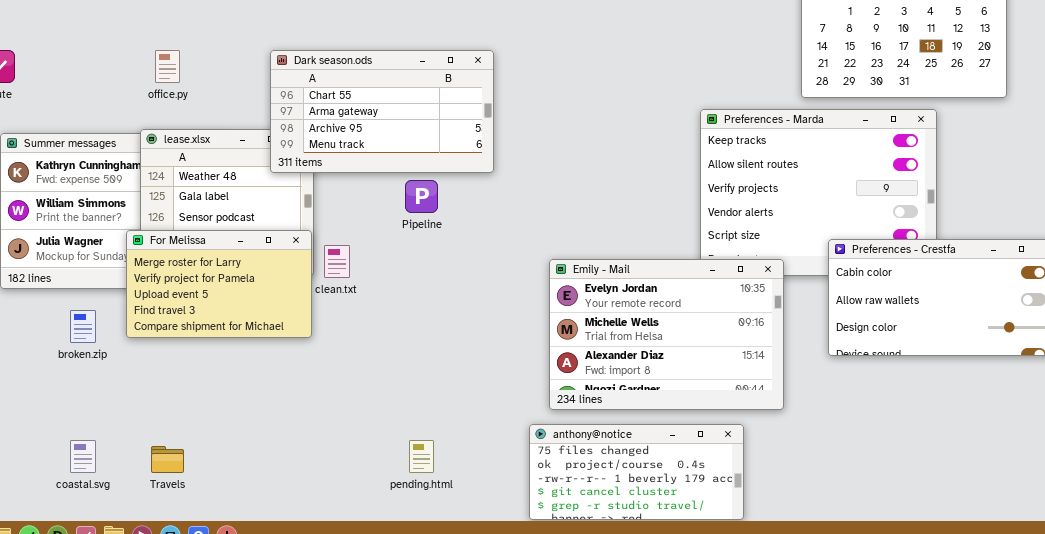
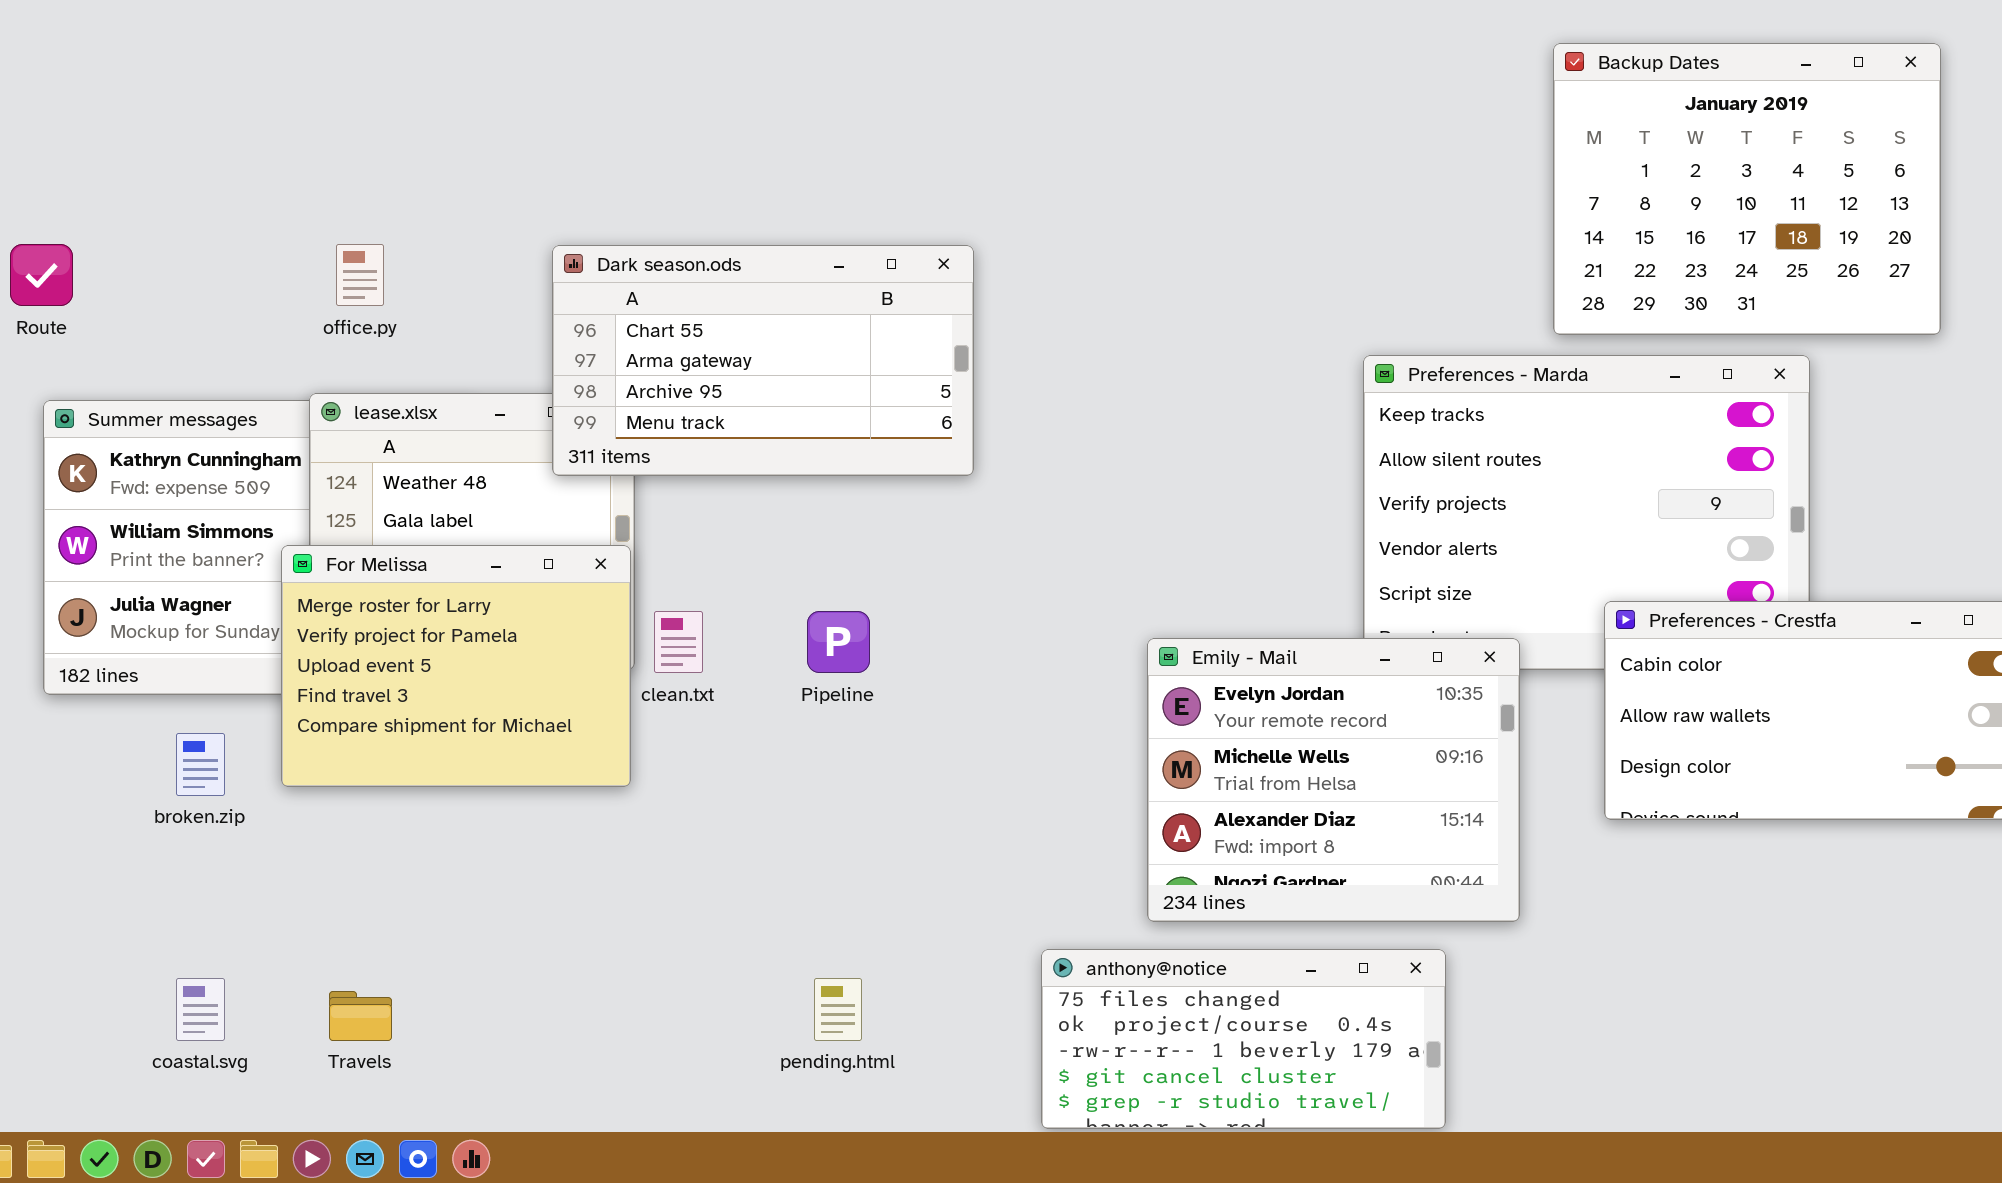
Pipeline: [405,180,438,213] -> [807,611,870,673], moved
For Melissa: [126,230,312,338] -> [281,545,631,787], resized
Emily - Mail: [549,259,784,410] -> [1147,638,1520,922], resized

